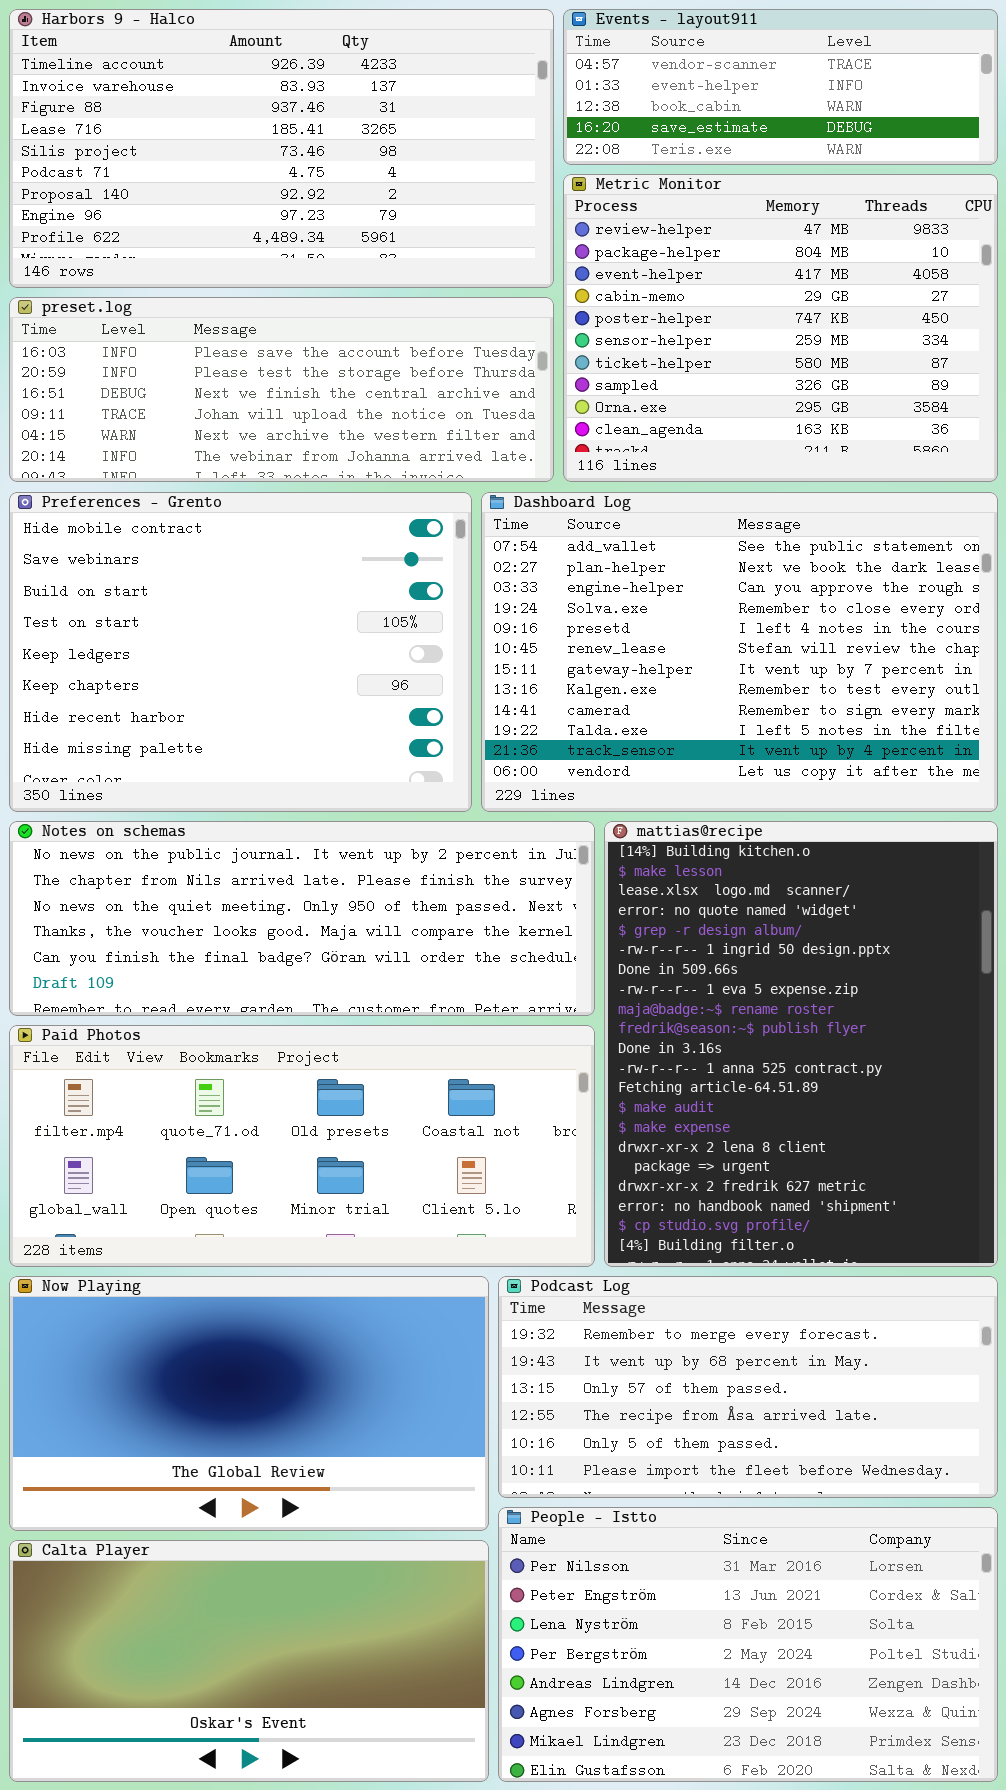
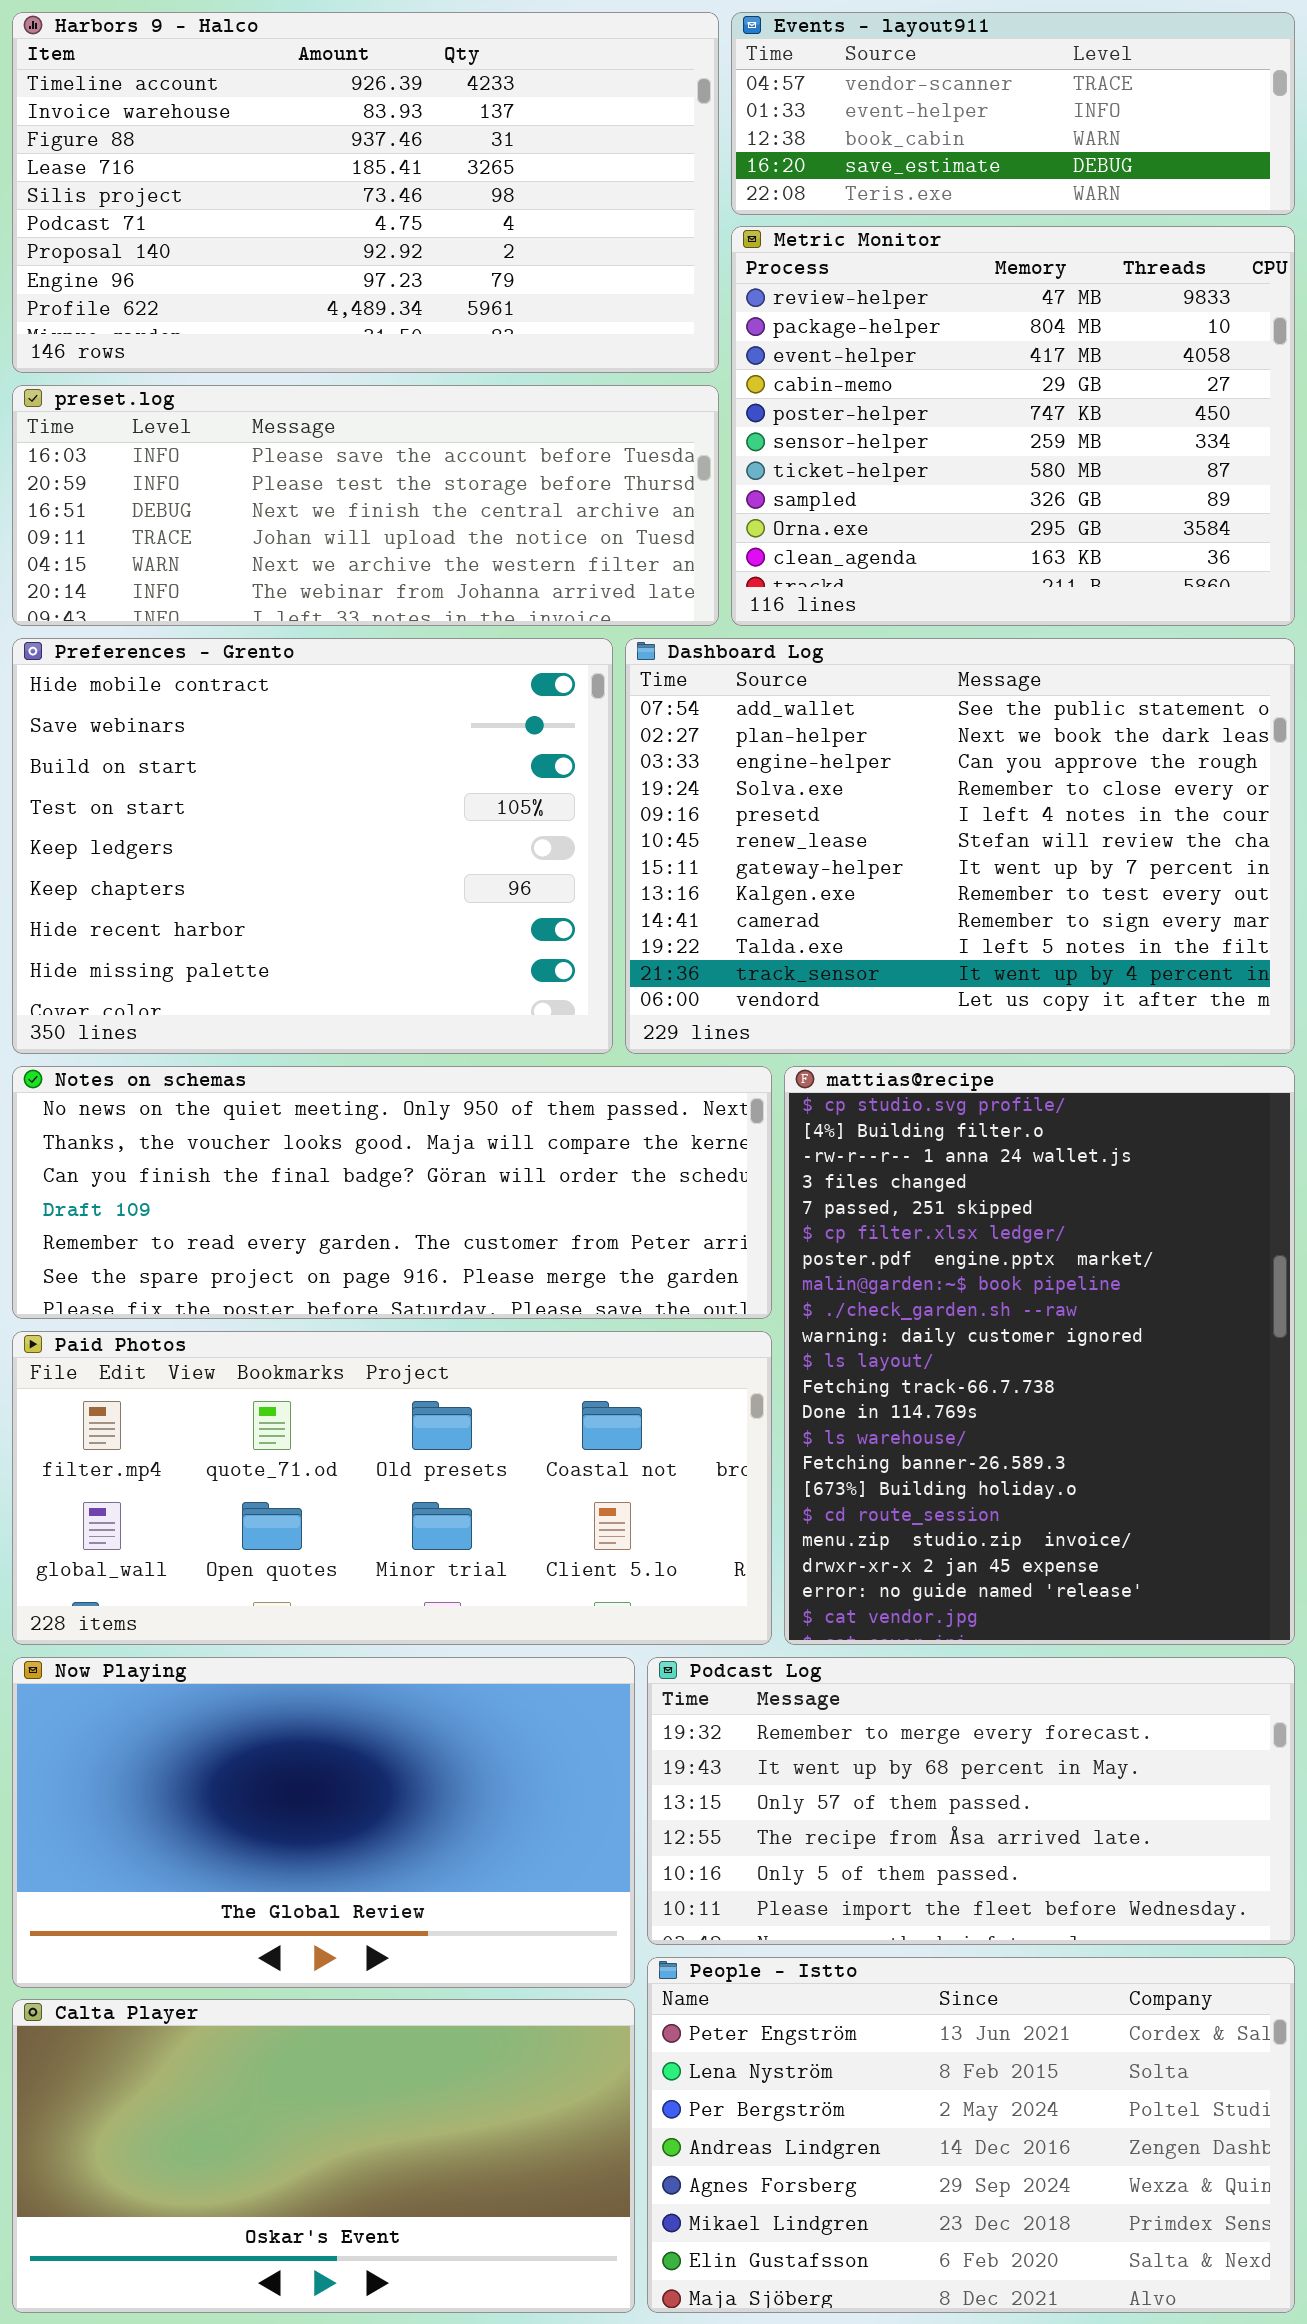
Notes on schemas: [9,821,595,1016] -> [12,1066,772,1319], scrolled down 2 rows
mattias@recipe: [604,821,998,1267] -> [784,1066,1295,1645], scrolled down 19 rows
People - Istto: [498,1507,998,1782] -> [647,1957,1295,2313], scrolled down 1 row

